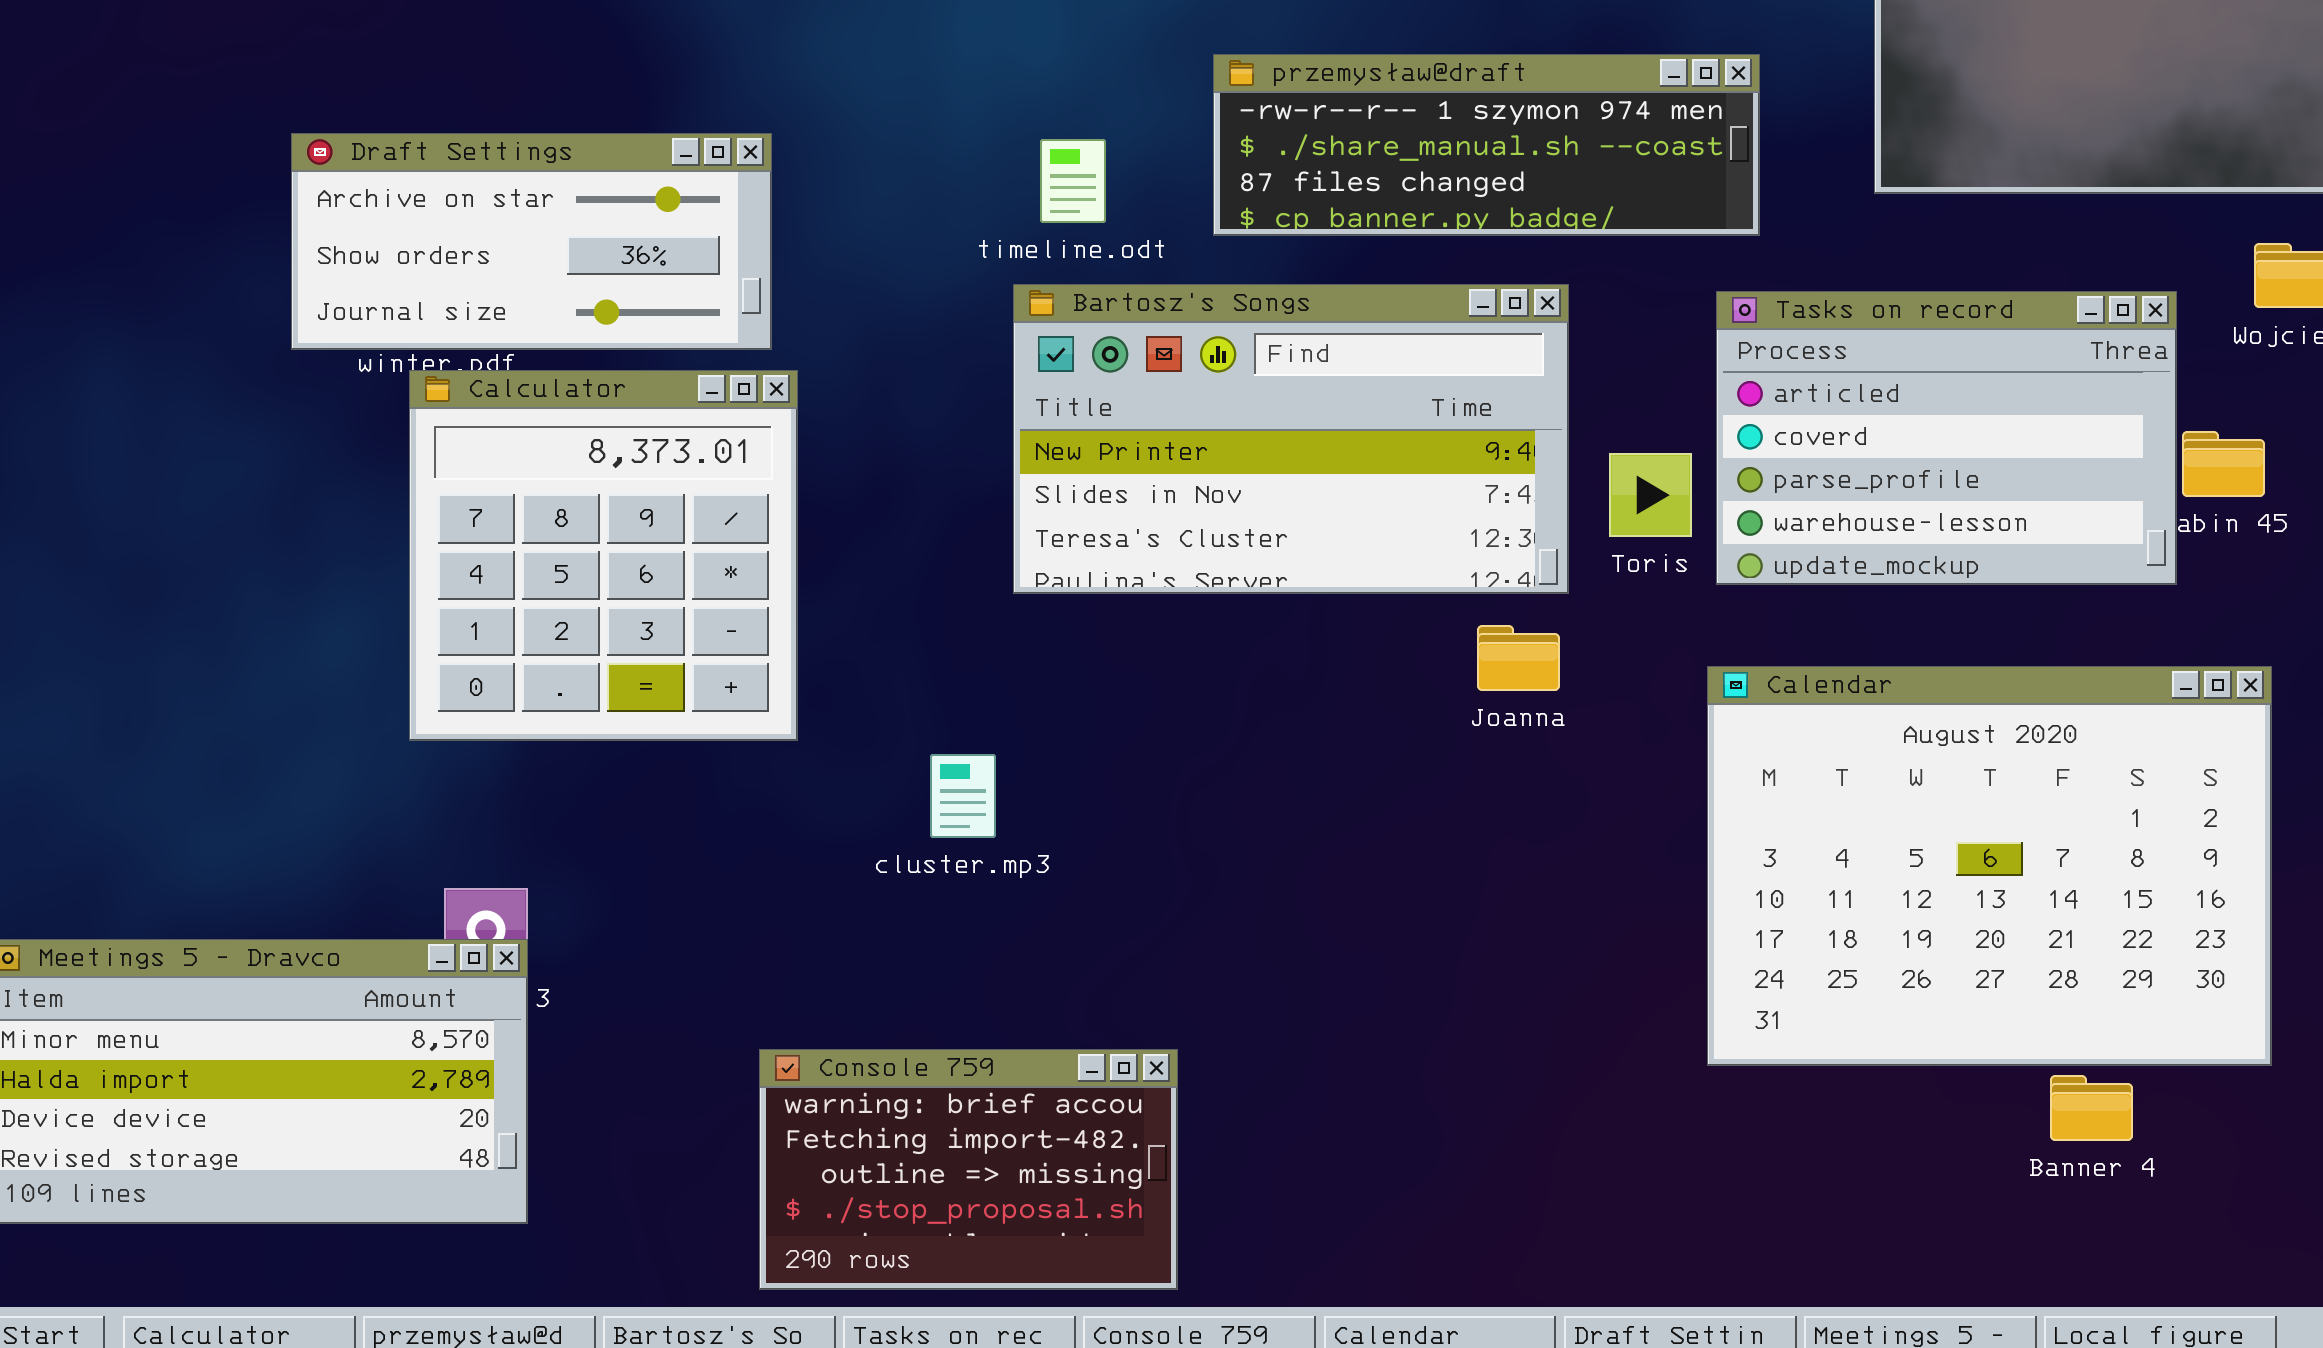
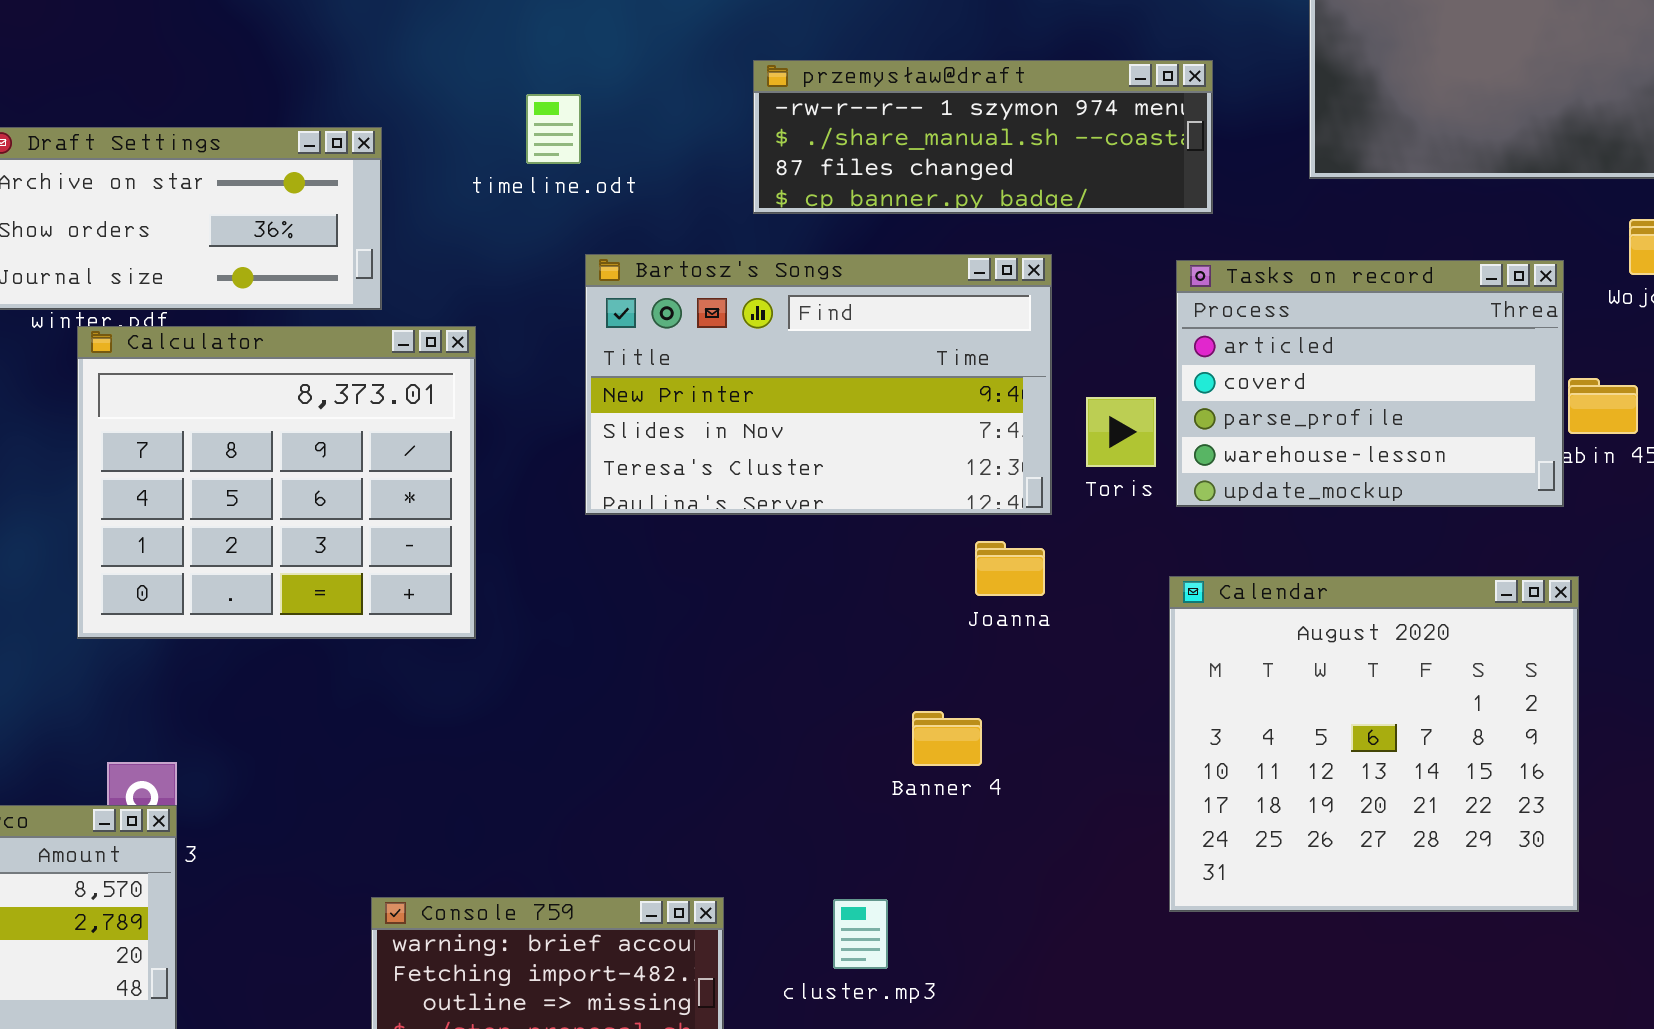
timeline.odt: [1040,139,1106,223] -> [526,94,581,164], moved
Calculator: [409,370,798,741] -> [77,326,476,639], resized
Calendar: [1707,666,2272,1066] -> [1169,576,1579,912], resized
cluster.mp3: [930,754,996,838] -> [833,899,888,969], moved
Banner 4: [2050,1075,2133,1141] -> [912,711,982,766], moved

